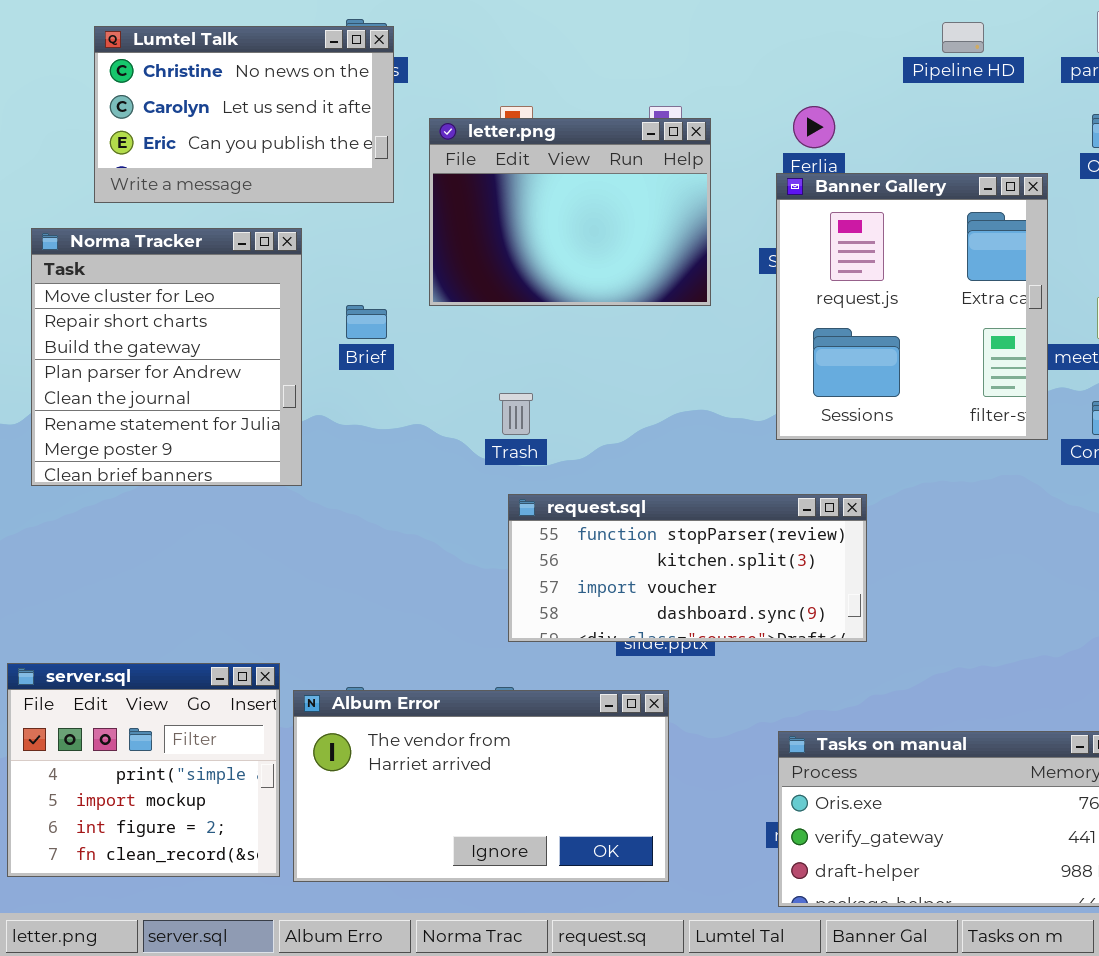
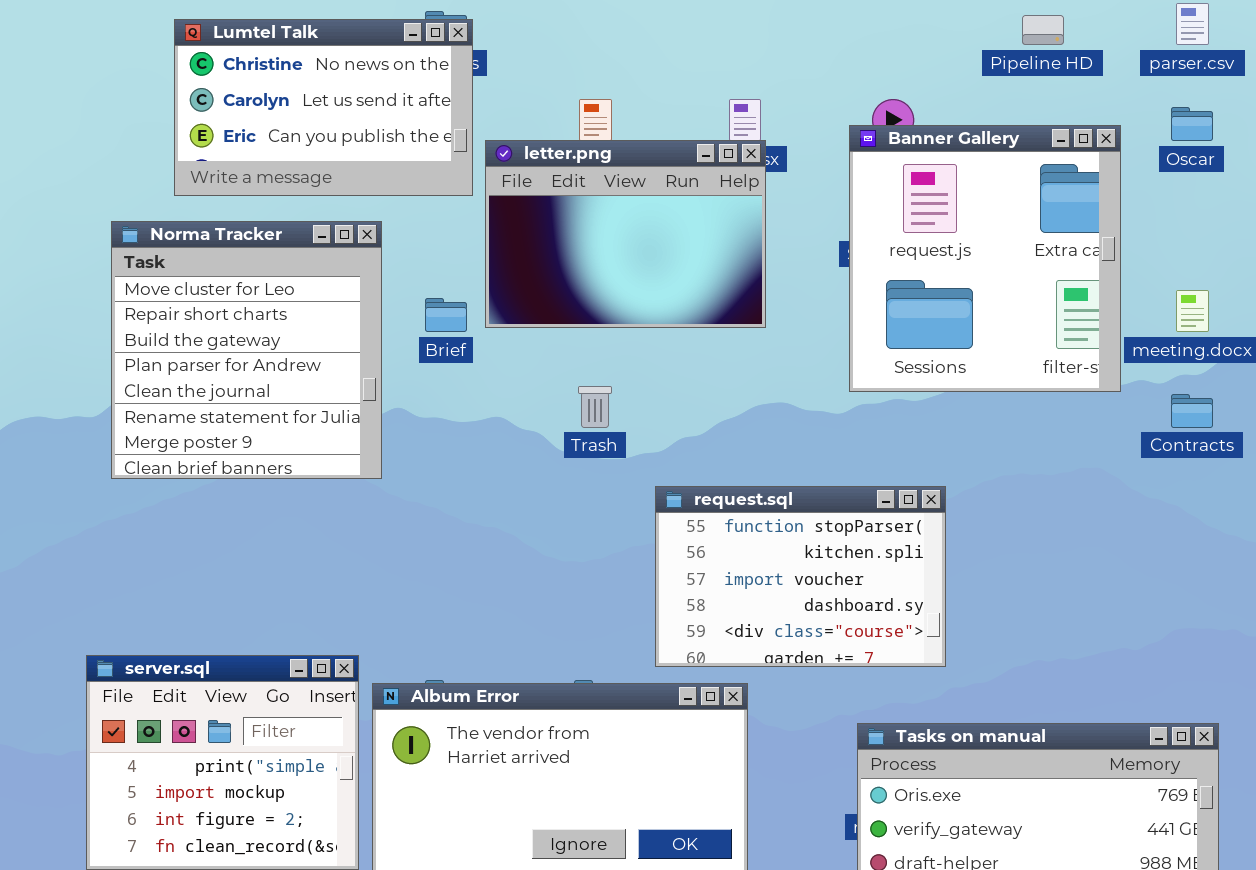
letter.png: [429,118,711,306] -> [485,140,766,328], moved
Banner Gallery: [776,173,1048,440] -> [849,125,1121,392], moved
request.sql: [508,494,867,642] -> [655,486,946,667], resized

